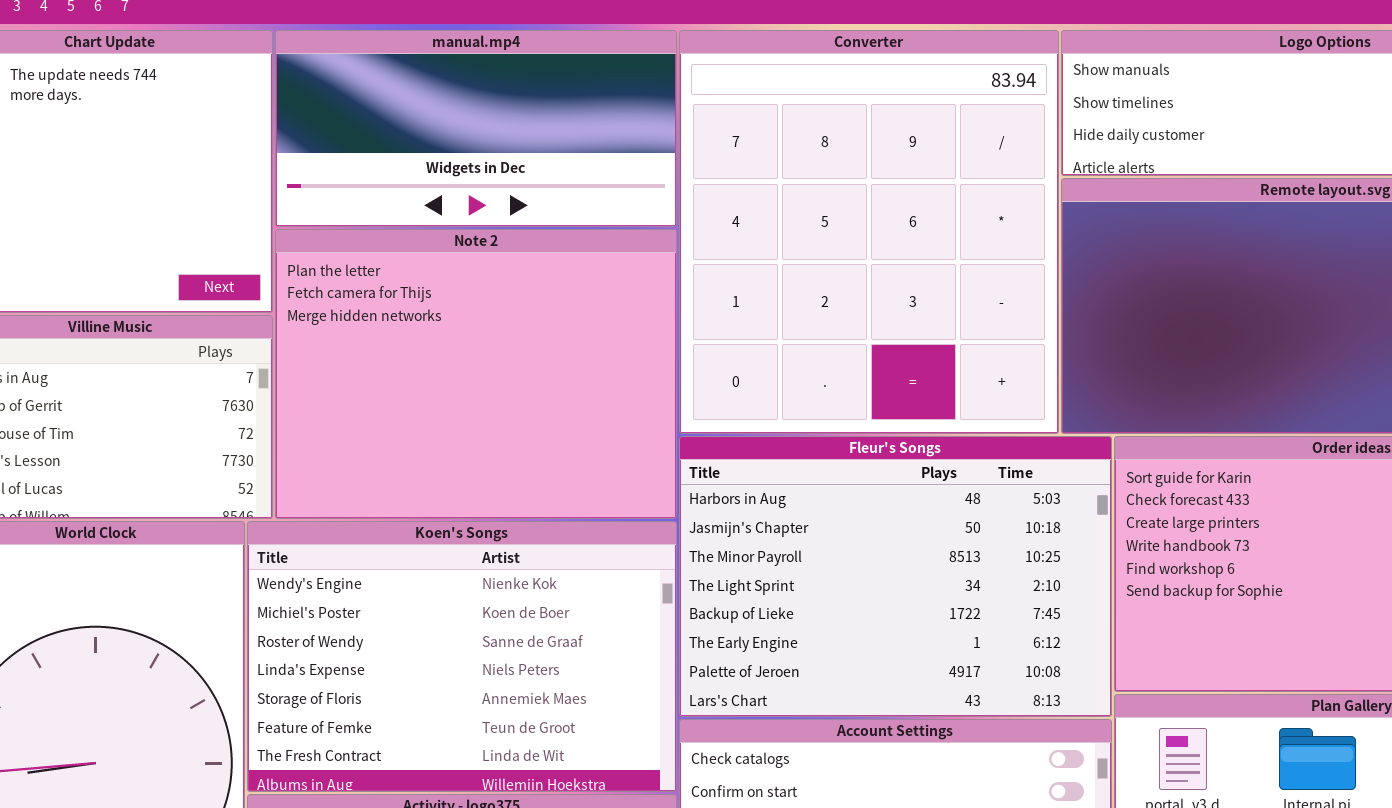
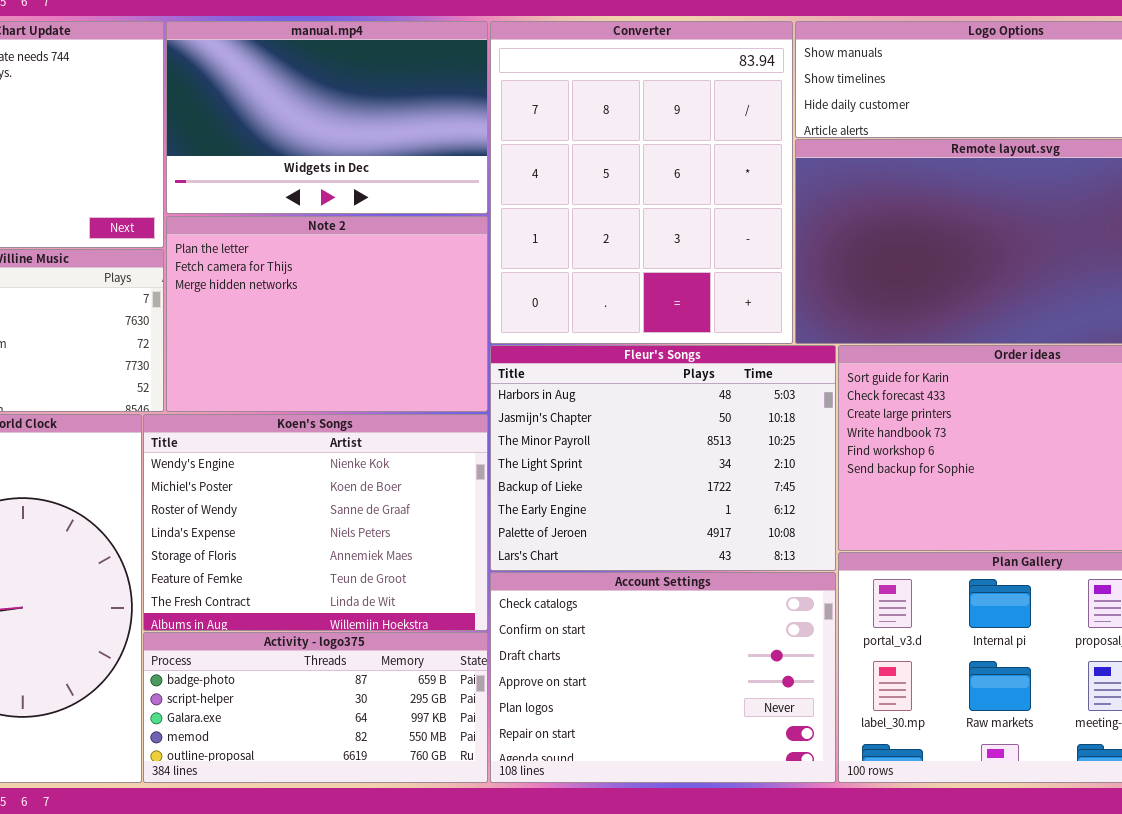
manual.mp4: [275,30,677,227] -> [166,21,488,214], resized
Note 2: [275,229,677,519] -> [166,216,488,412], resized

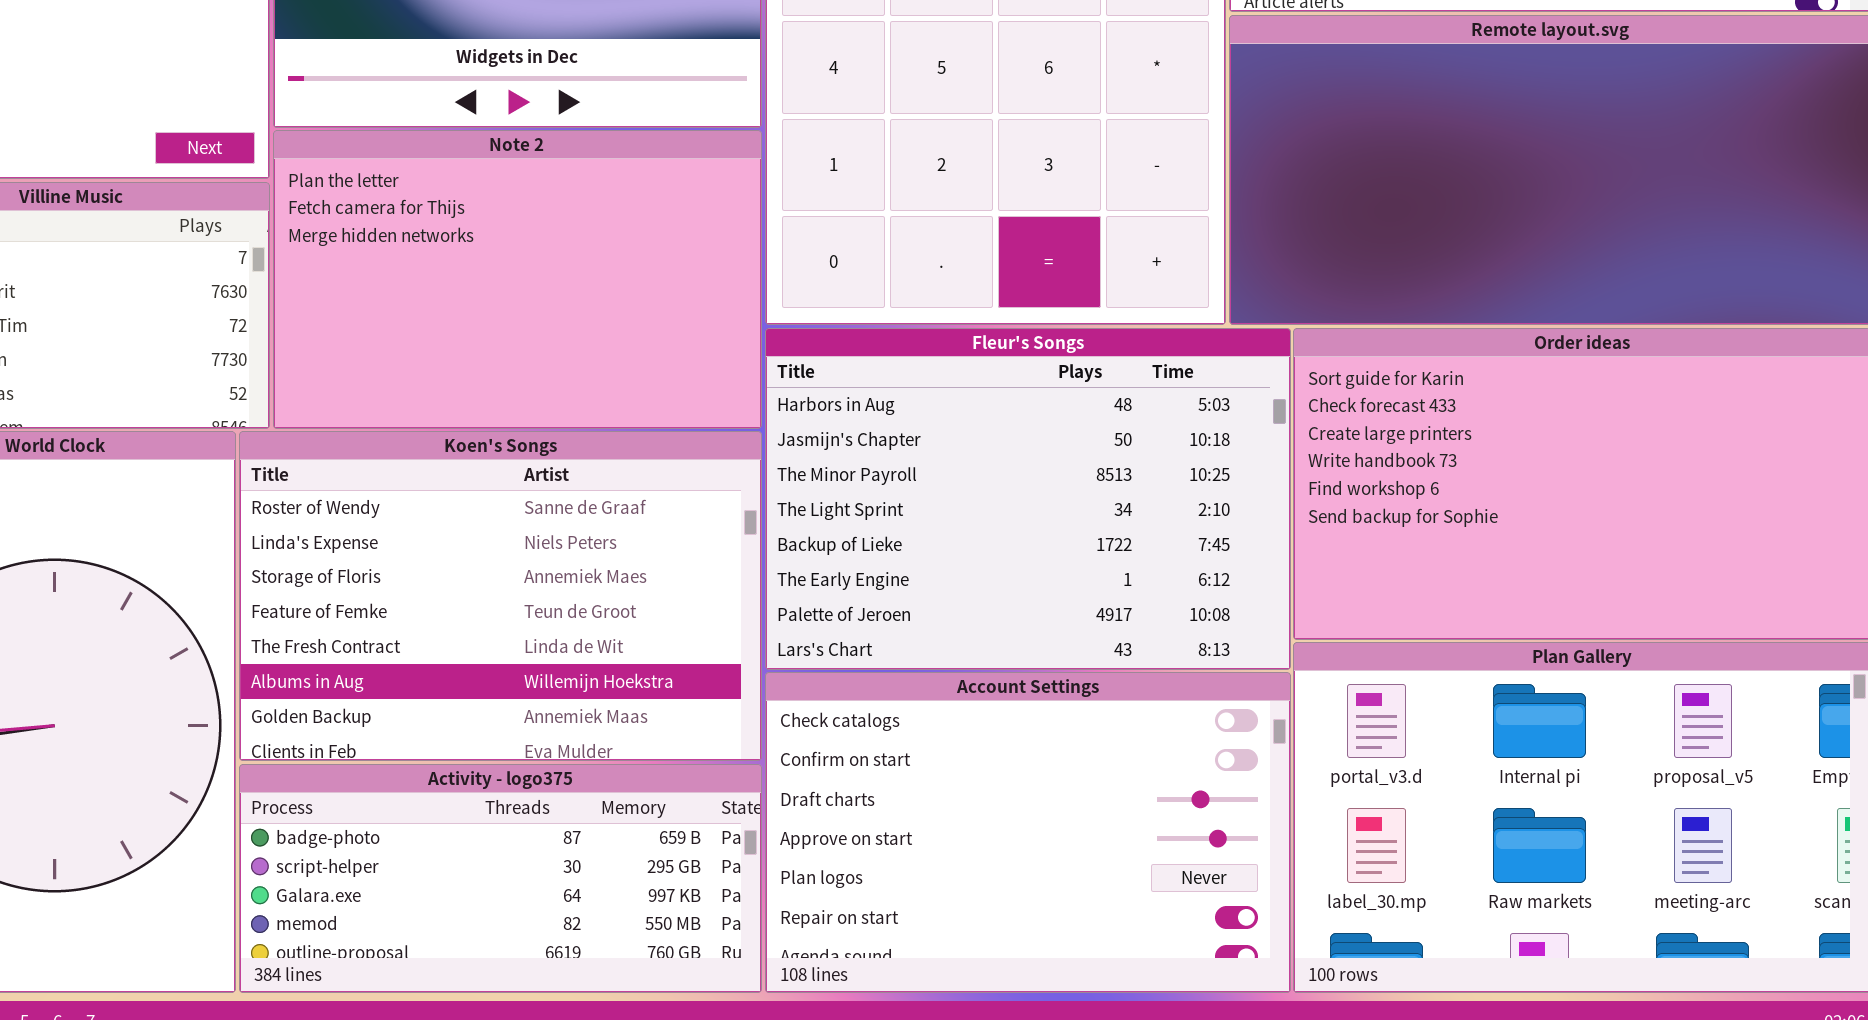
Koen's Songs: [143,414,488,631] -> [239,431,762,761], scrolled down 2 rows

